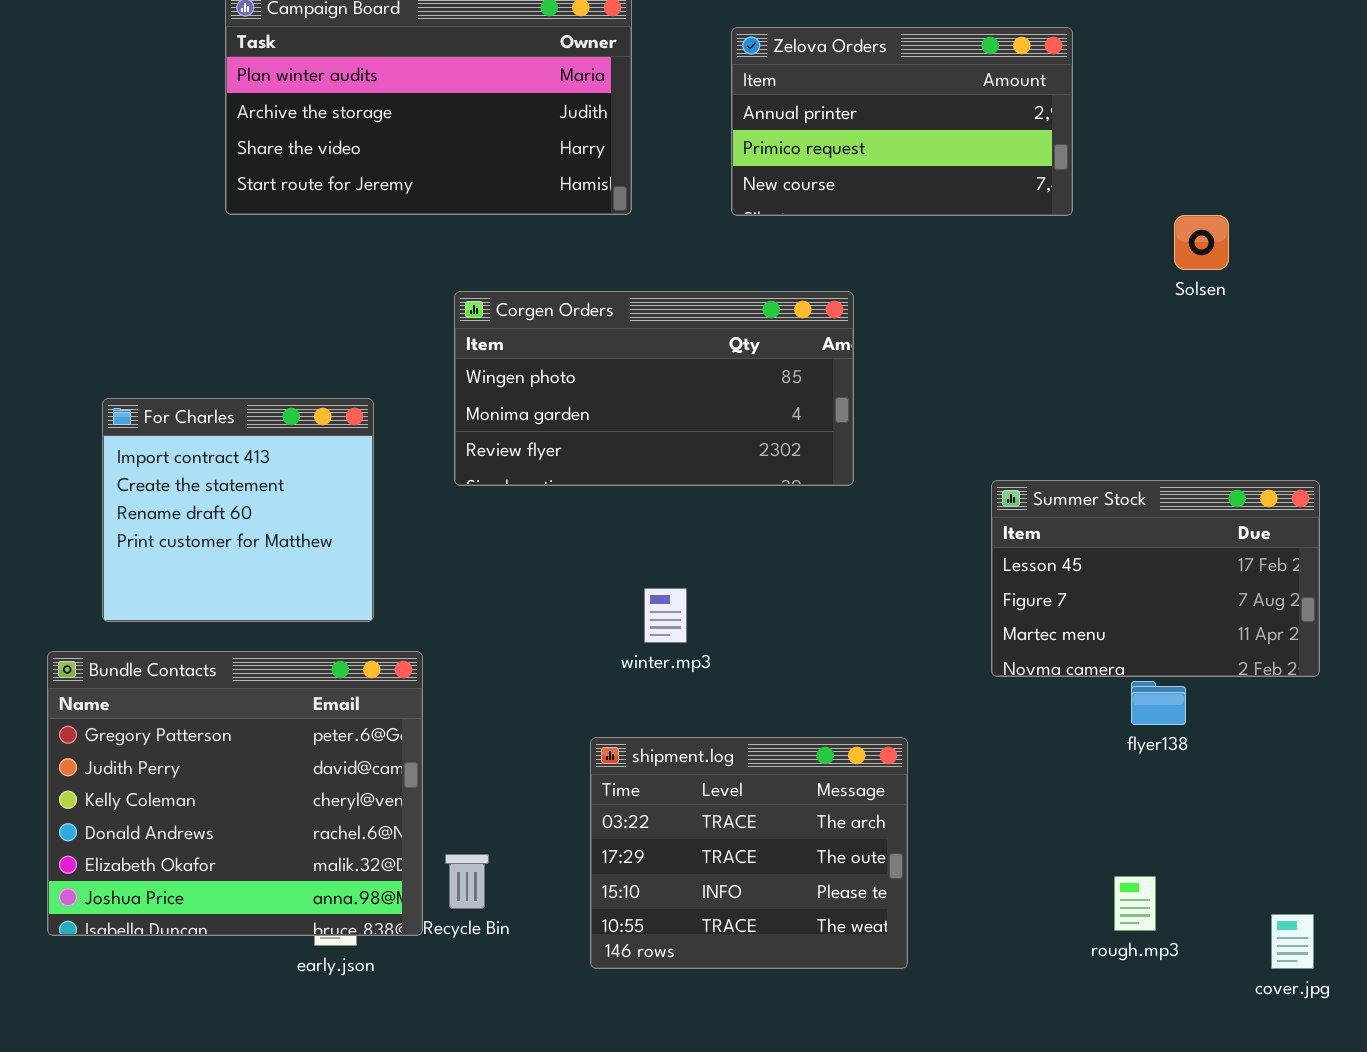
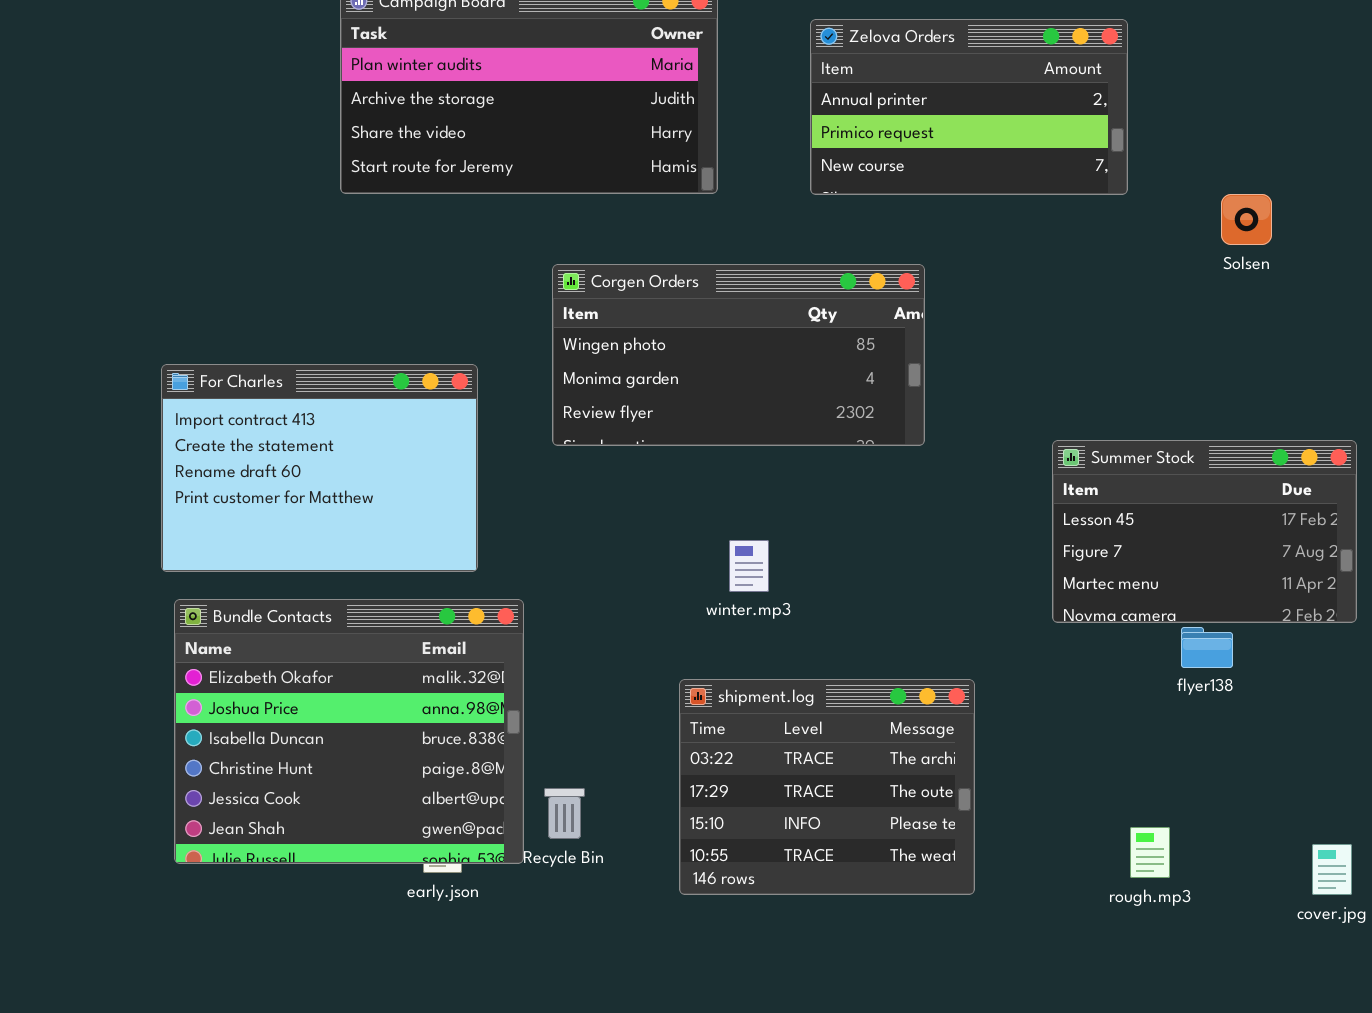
For Charles: [102,398,374,622] -> [161,364,478,572], resized
Bundle Contacts: [47,651,423,936] -> [174,599,524,864], scrolled down 4 rows
rough.mp3: [1114,876,1156,931] -> [1130,827,1170,878], moved

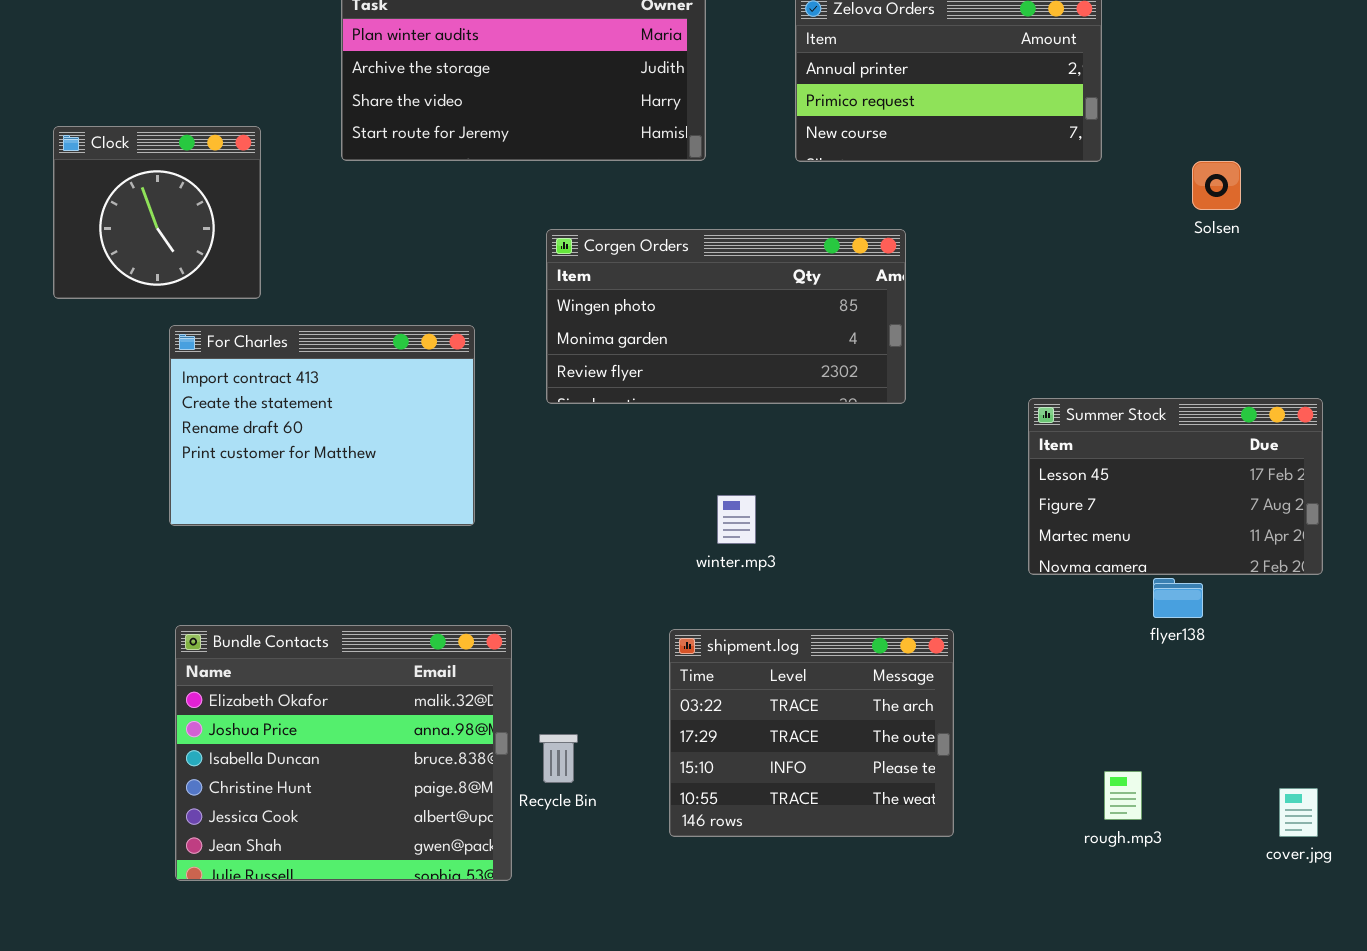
Clock: none -> [53,126,261,299], opened
Bundle Contacts: [174,599,524,864] -> [175,625,512,881], moved

